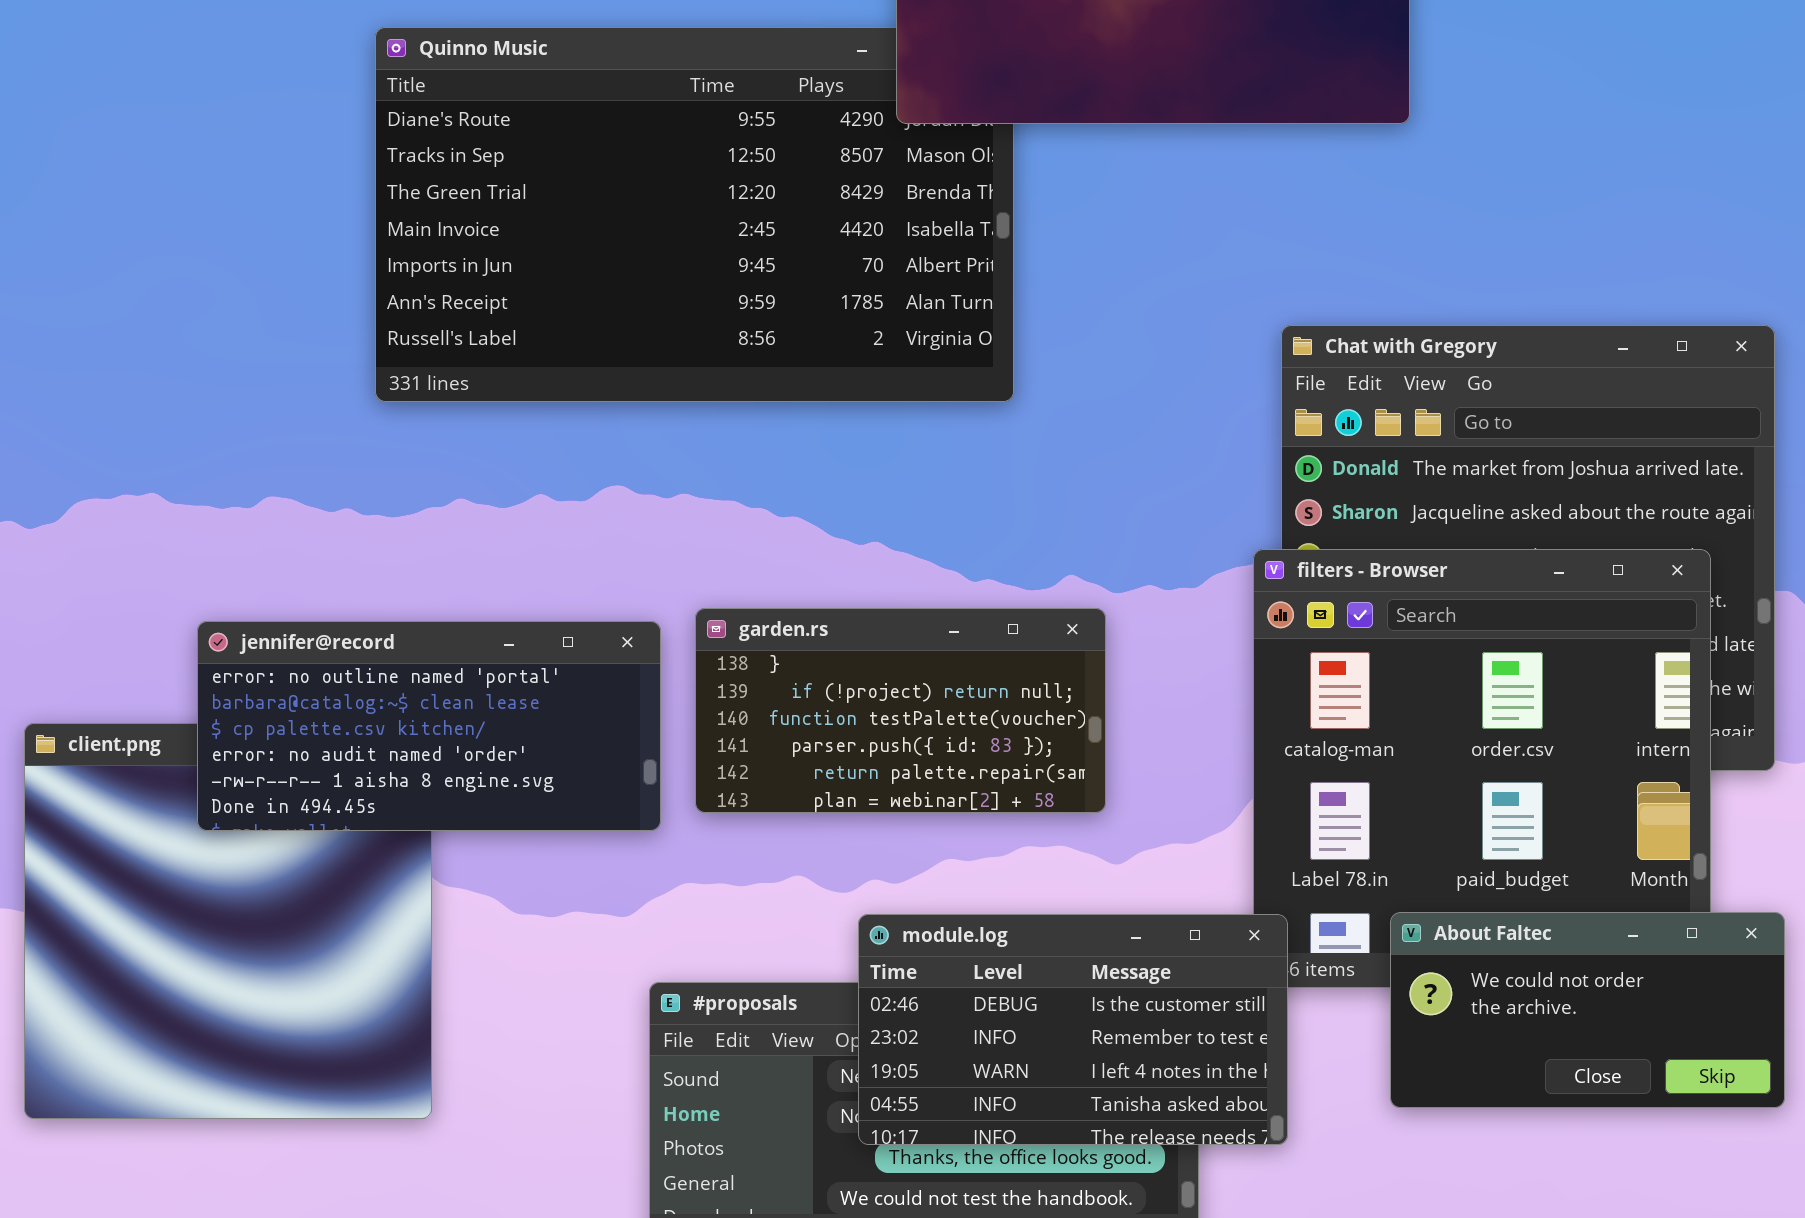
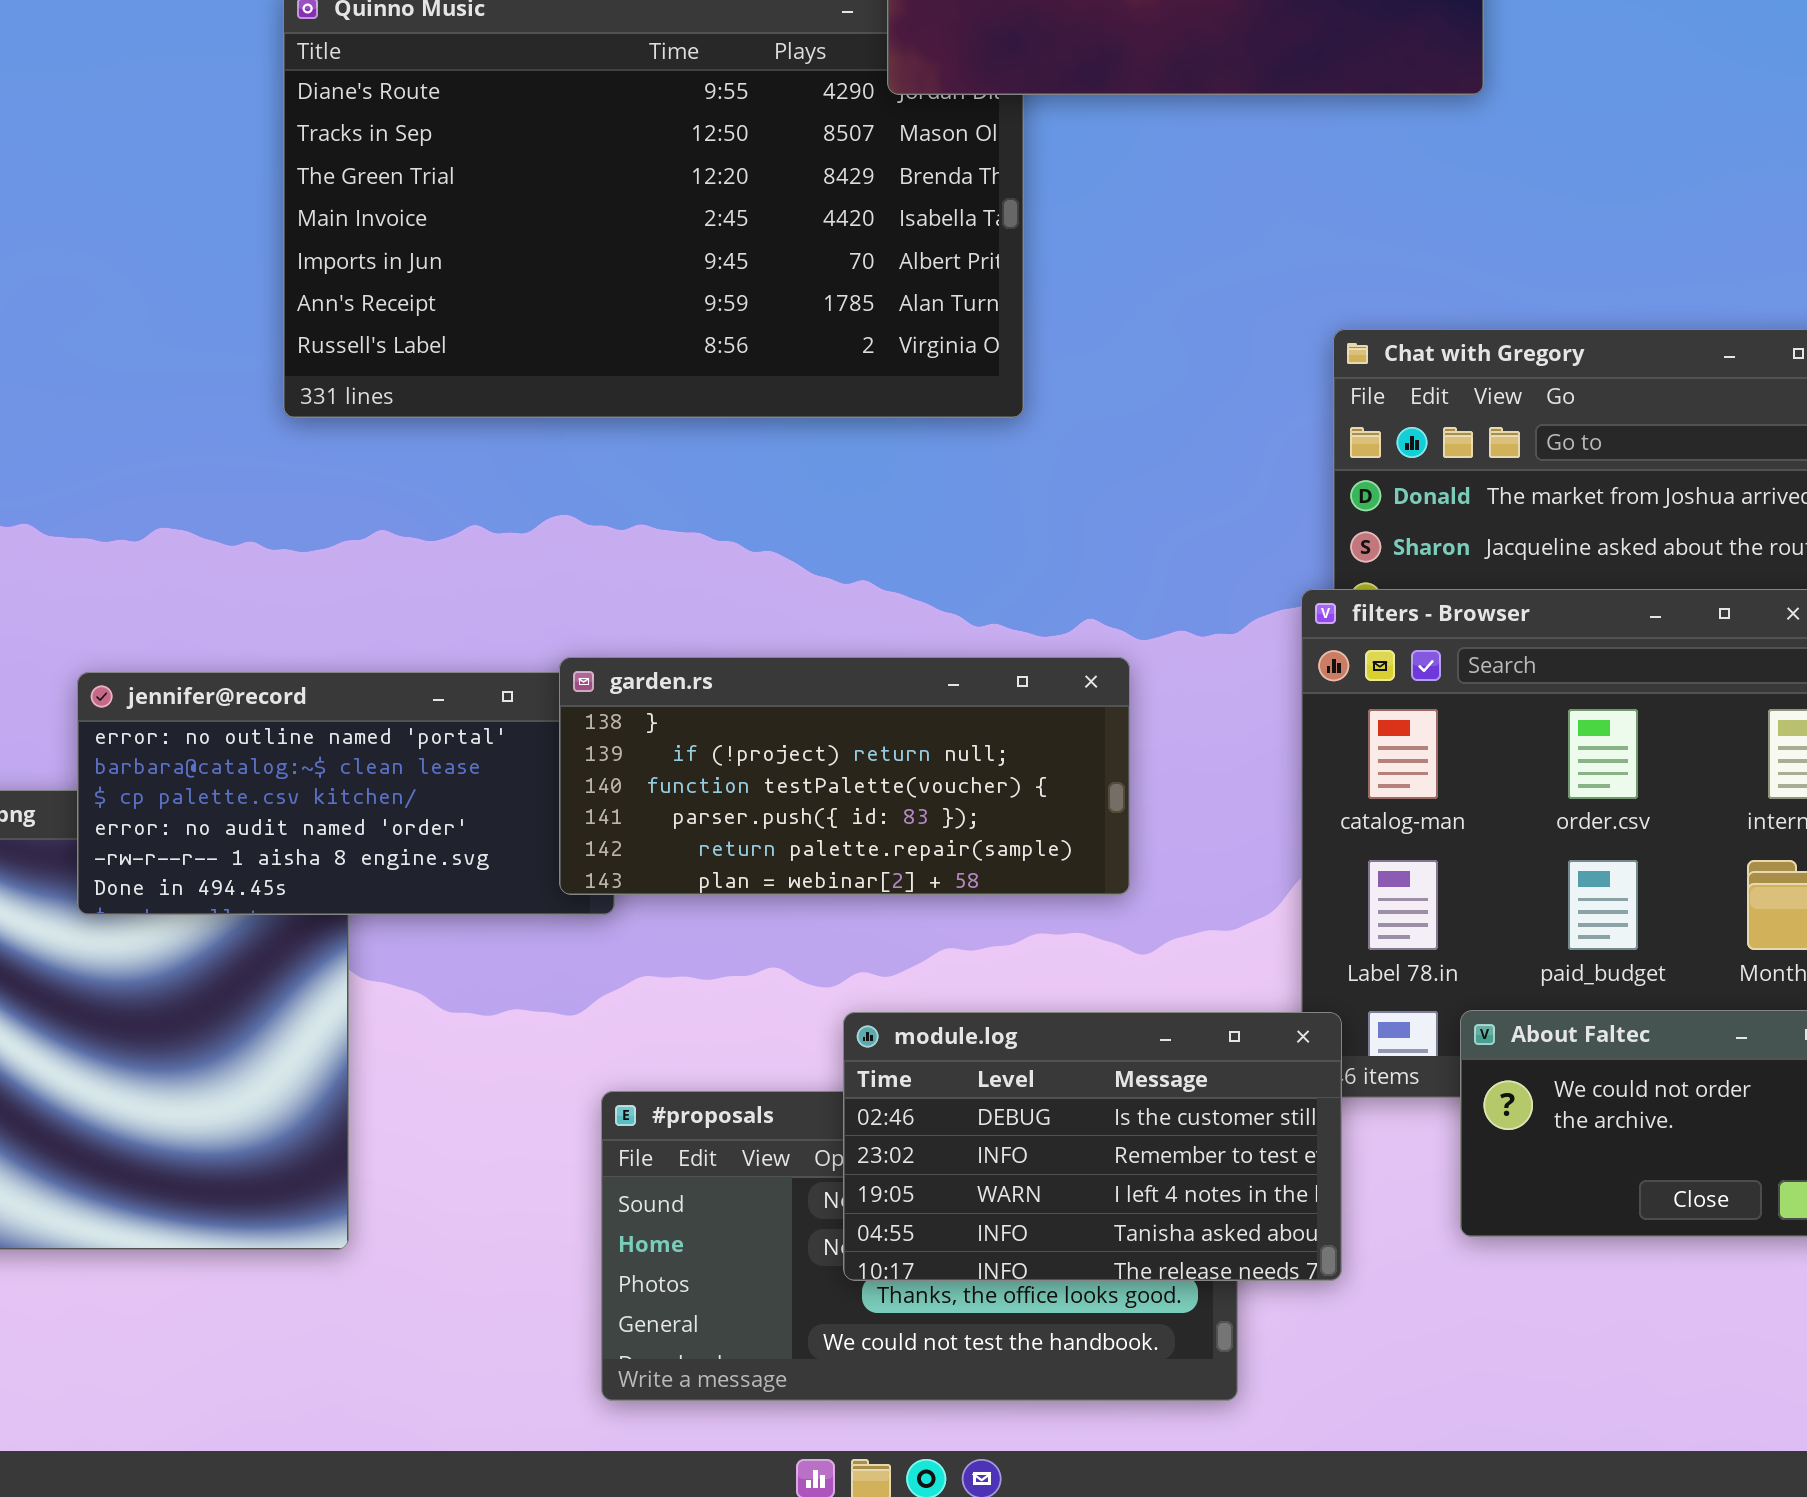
garden.rs: [695,608,1106,813] -> [559,657,1130,895], resized

